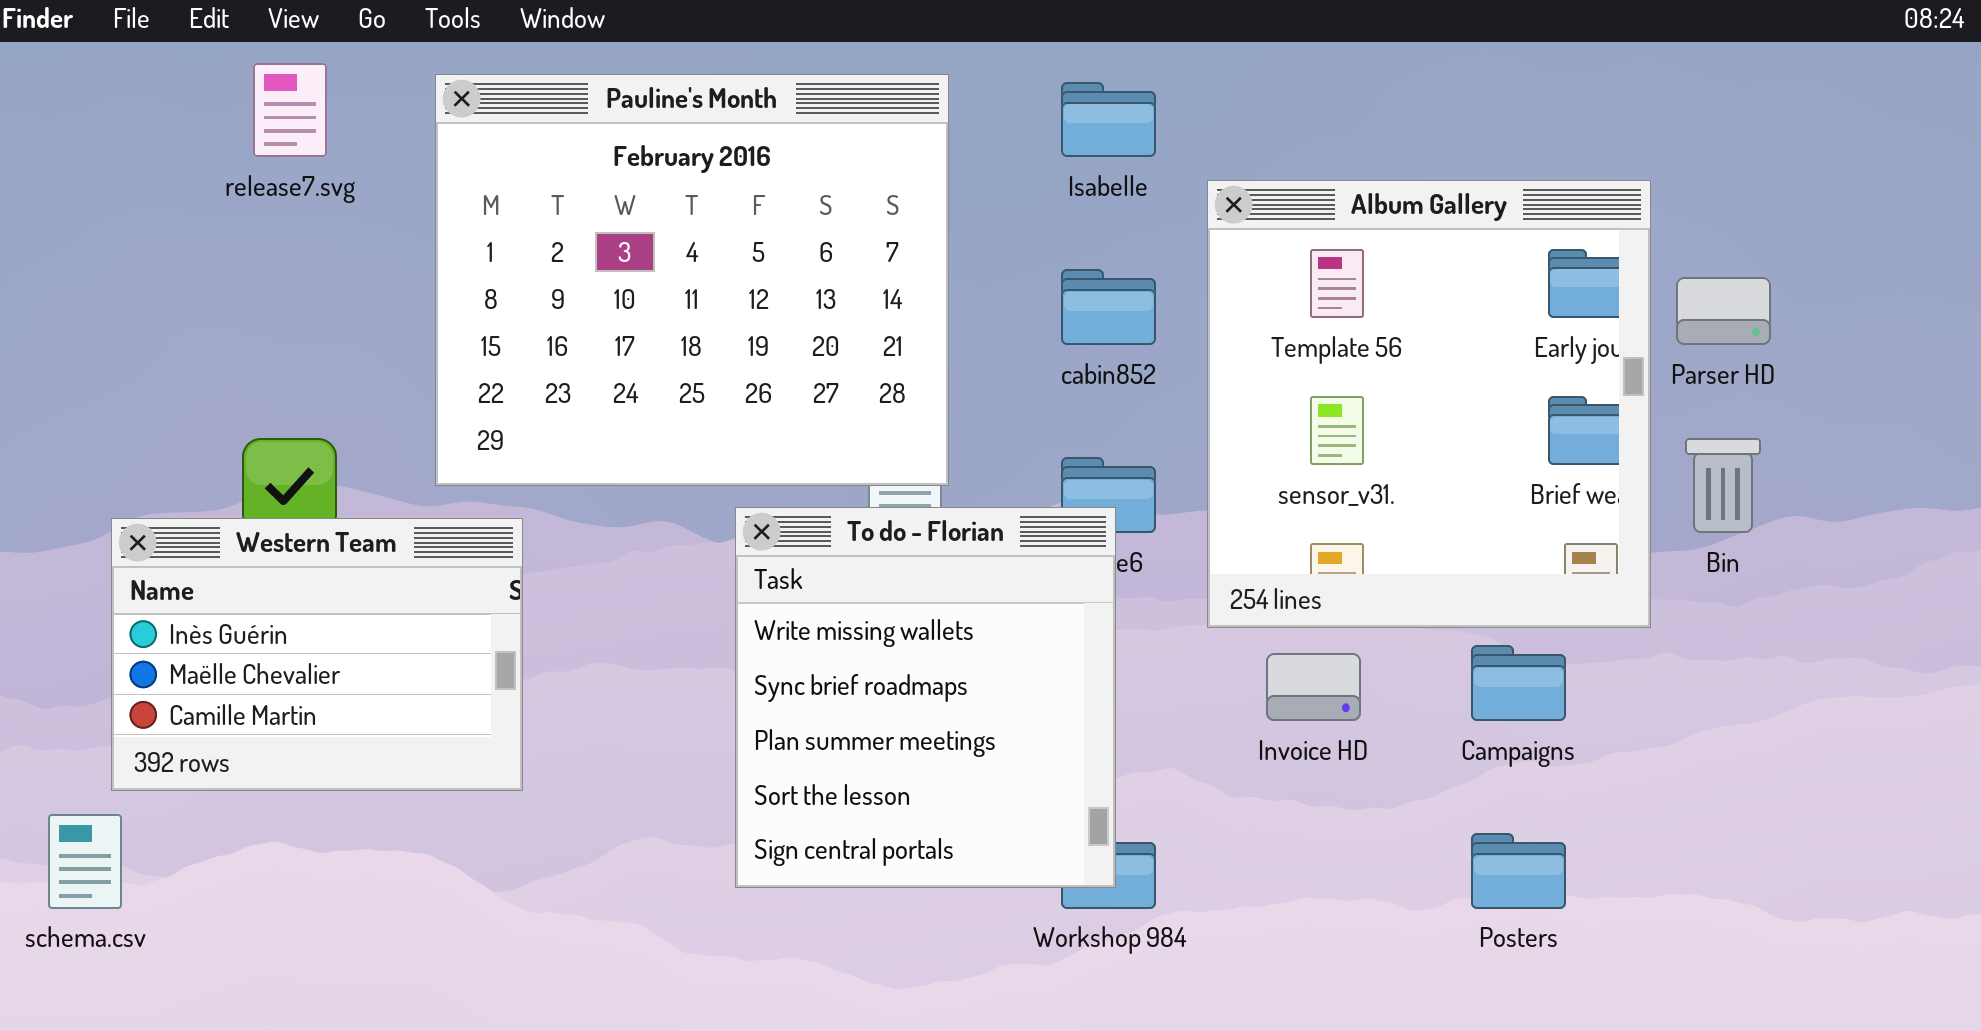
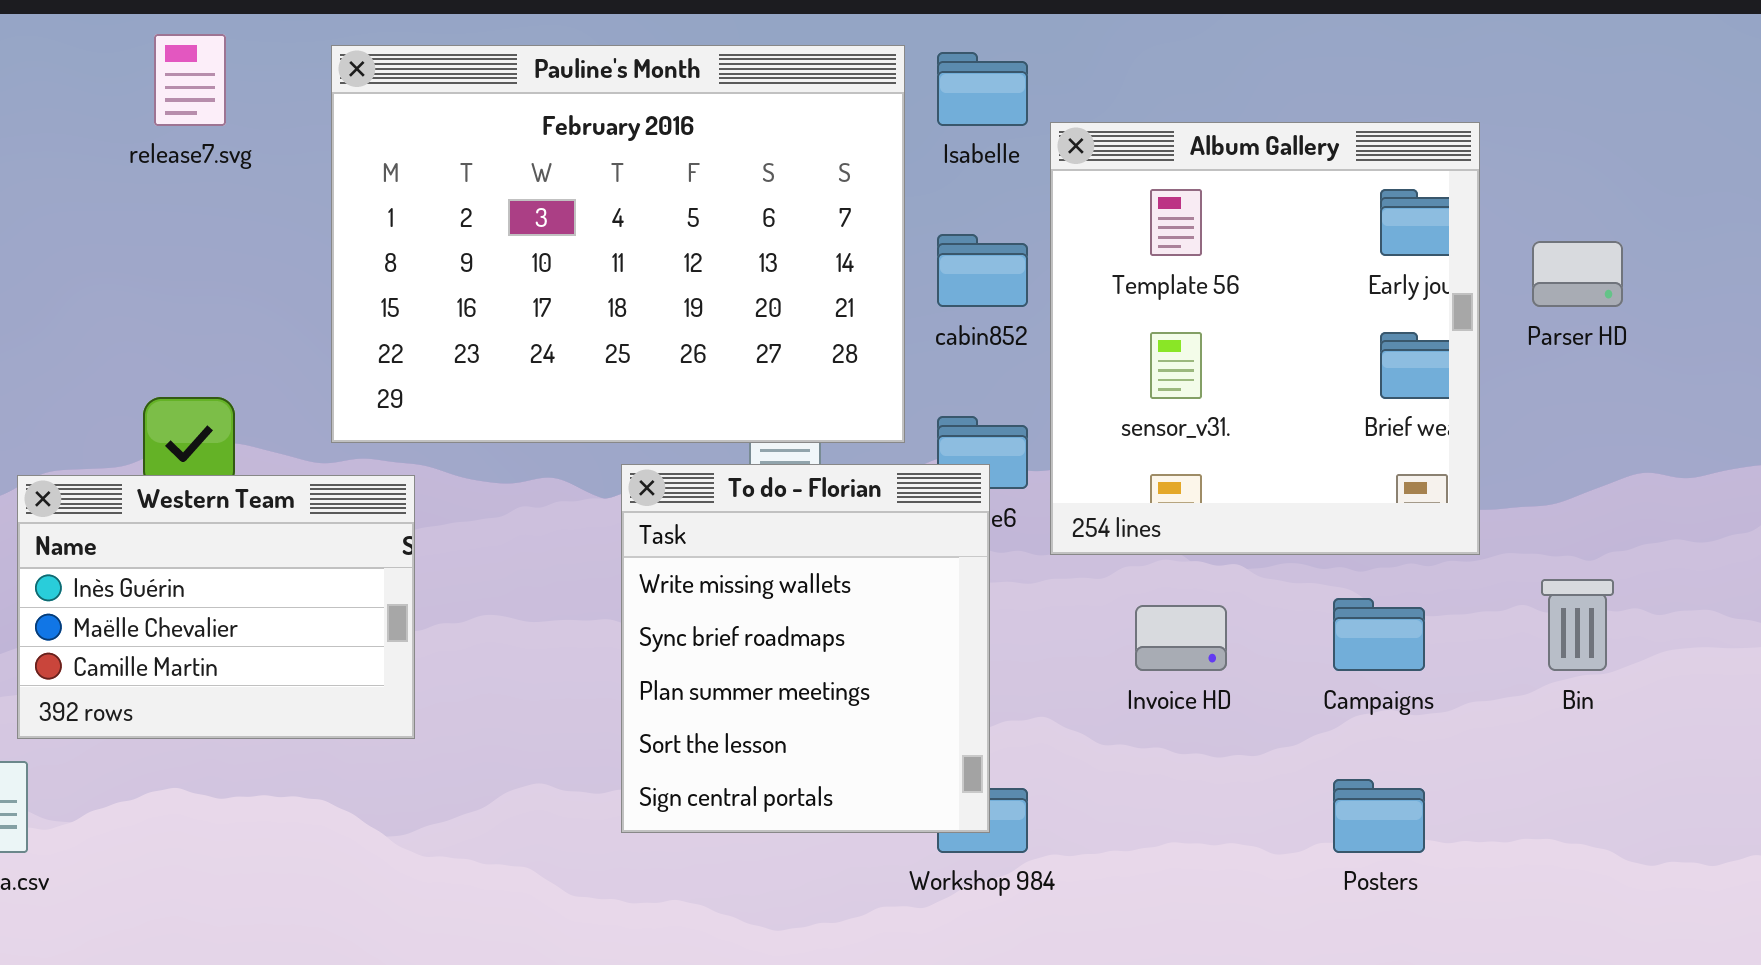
Pauline's Month: [435,74,949,486] -> [331,45,905,443], resized
Album Gallery: [1207,180,1651,628] -> [1050,122,1480,555], moved
Bin: [1685,438,1761,533] -> [1541,579,1614,671], moved

